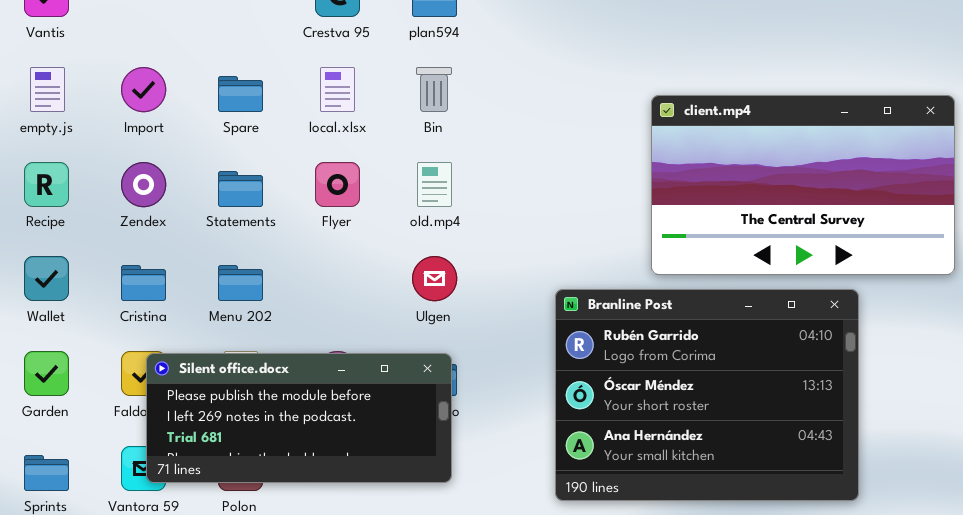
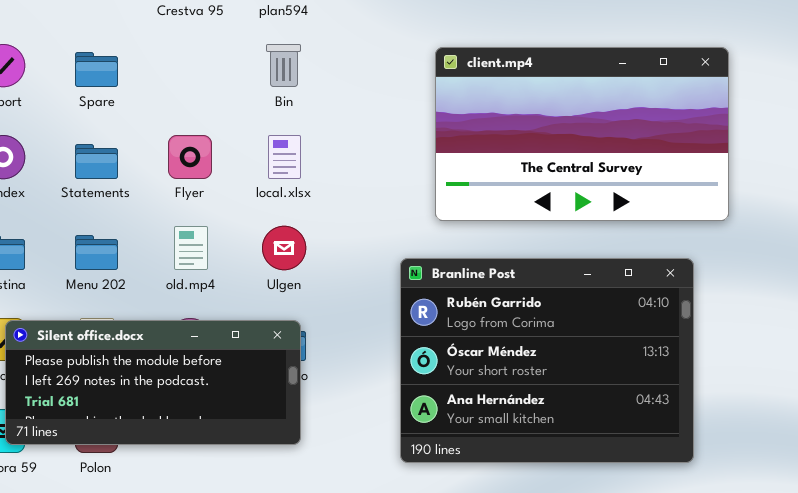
local.xlsx: [320,67,355,112] -> [268,135,301,179], moved
client.mp4: [651,95,955,275] -> [435,47,729,221], moved
old.mp4: [417,162,452,207] -> [174,226,208,270], moved

